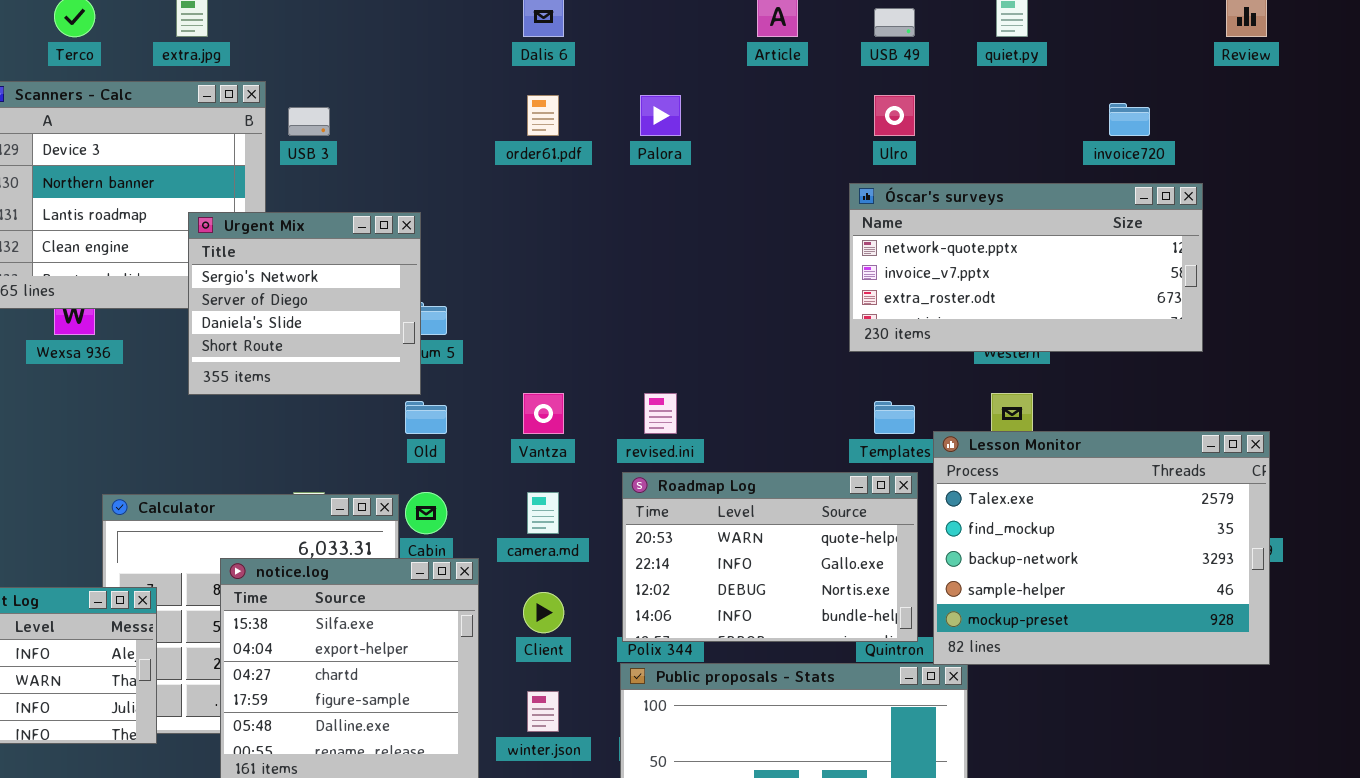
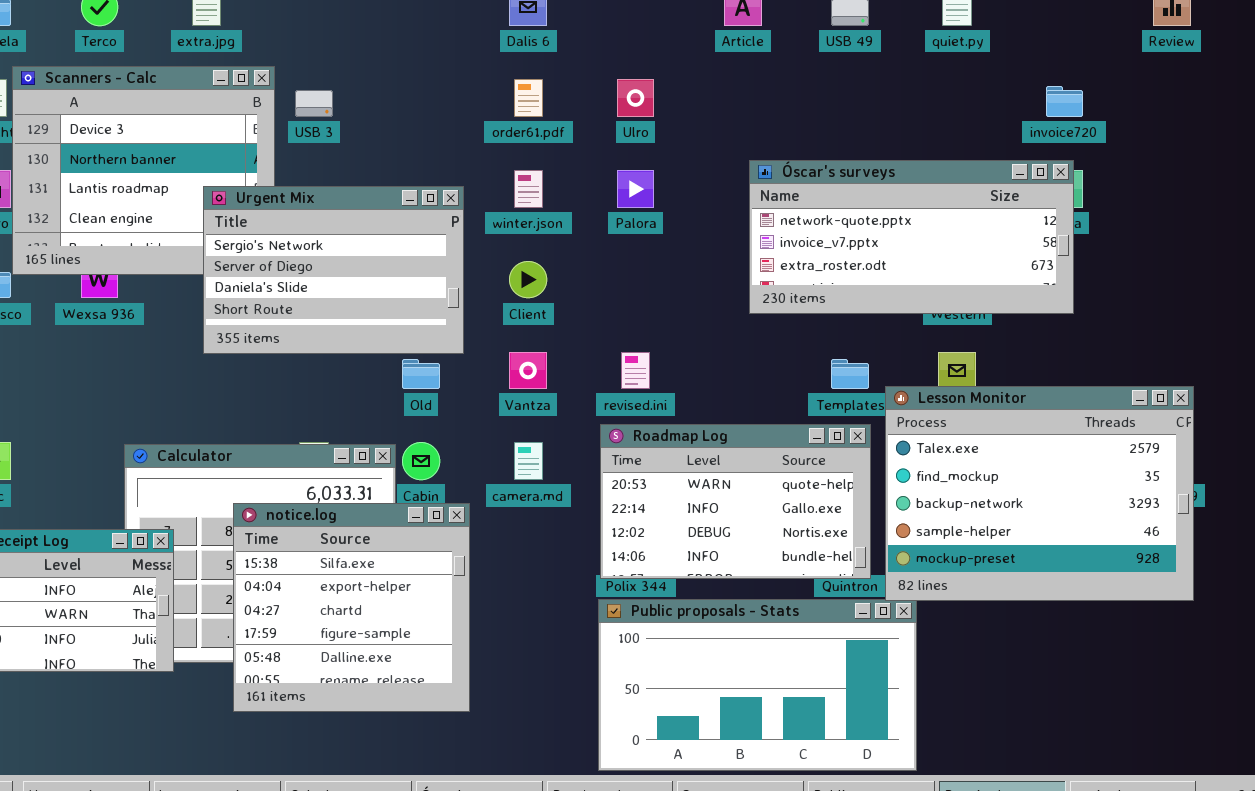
Palora: [640,95,681,136] -> [617,170,654,208], moved
Ulro: [874,95,915,136] -> [617,79,654,117], moved
Óscar's surveys: [849,183,1203,352] -> [749,160,1074,314], moved
Urgent Mix: [188,212,421,395] -> [203,186,464,354], resized
Client: [523,592,564,633] -> [509,261,547,298], moved
winter.json: [527,691,559,732] -> [514,170,543,208], moved

